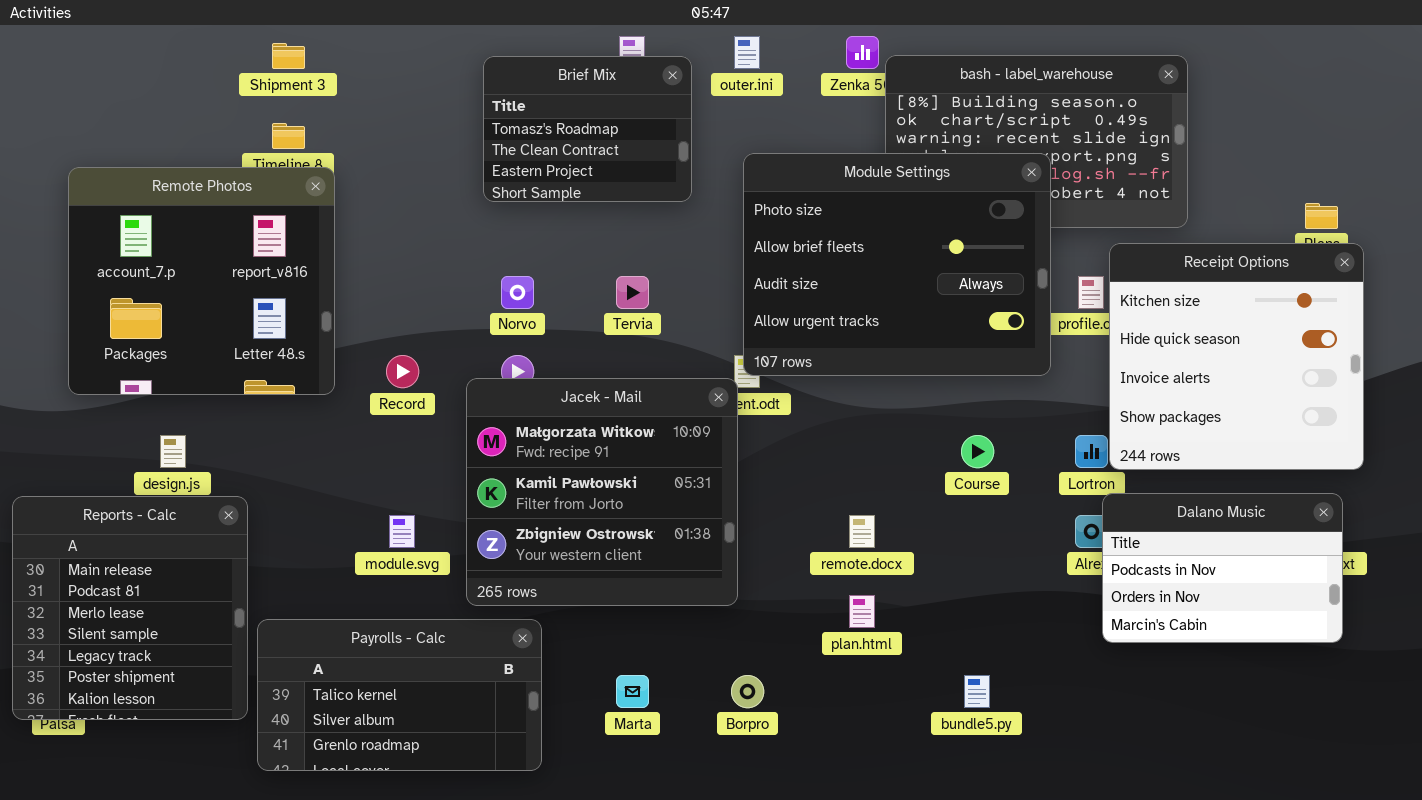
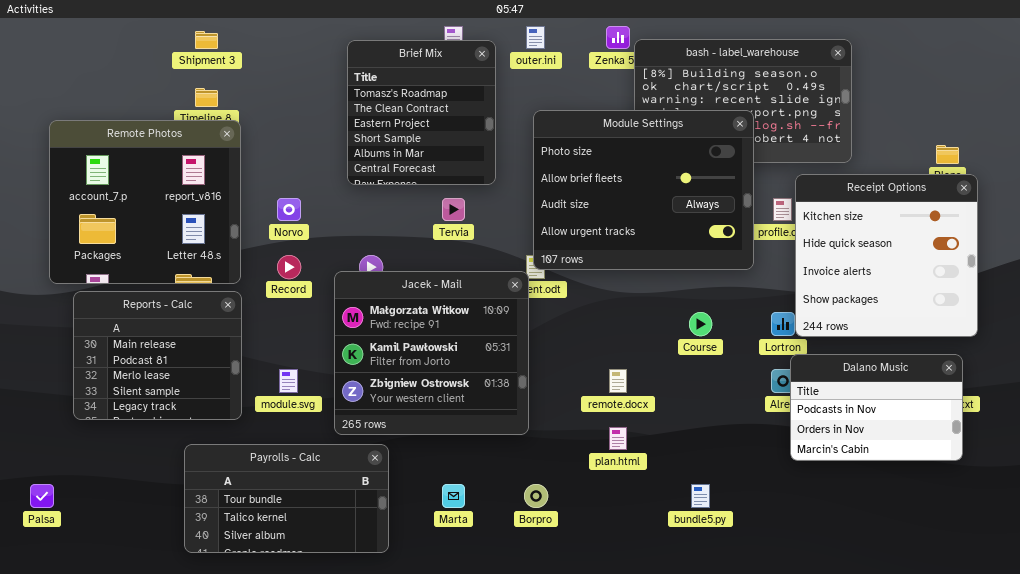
Brief Mix: [483,56,692,202] -> [347,40,496,185], resized
Norvo: [501,276,534,309] -> [277,198,301,221], moved
Reports - Calc: [12,496,248,720] -> [73,291,242,420], moved, resized
Payrolls - Calc: [257,619,542,771] -> [184,444,389,553], scrolled up 1 row

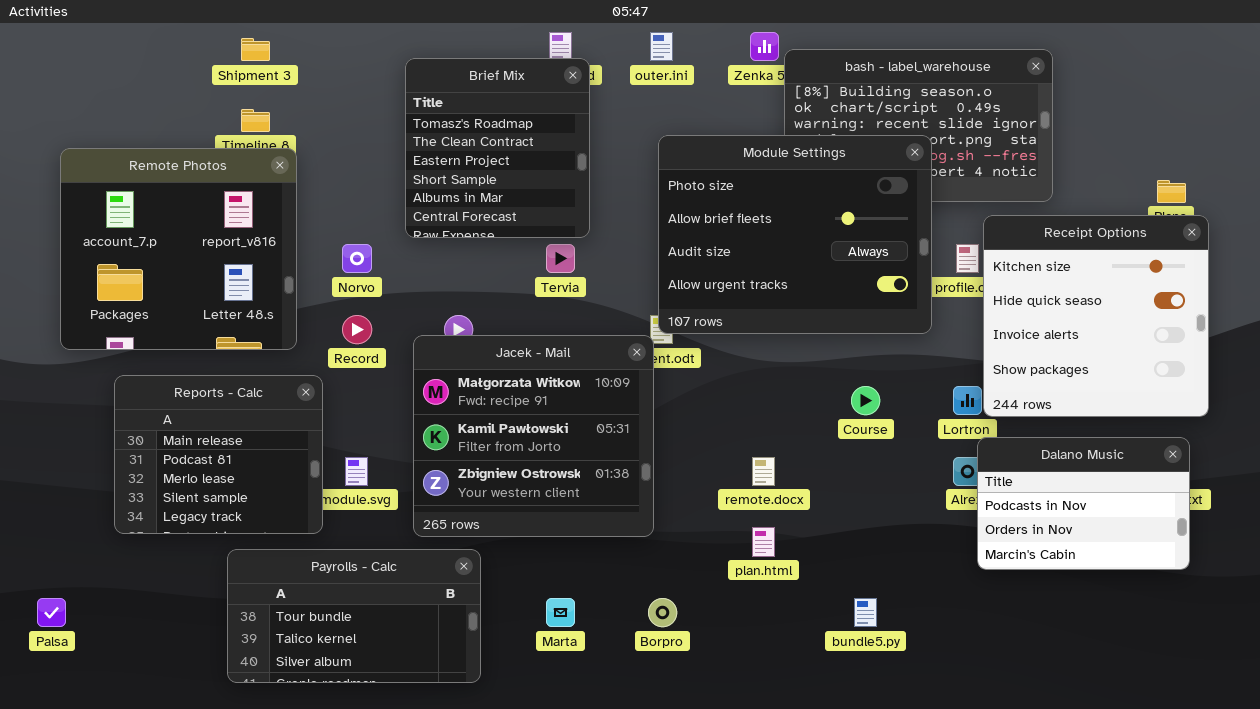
Brief Mix: [347,40,496,185] -> [405,58,590,238], moved
Reports - Calc: [73,291,242,420] -> [114,375,323,534], moved

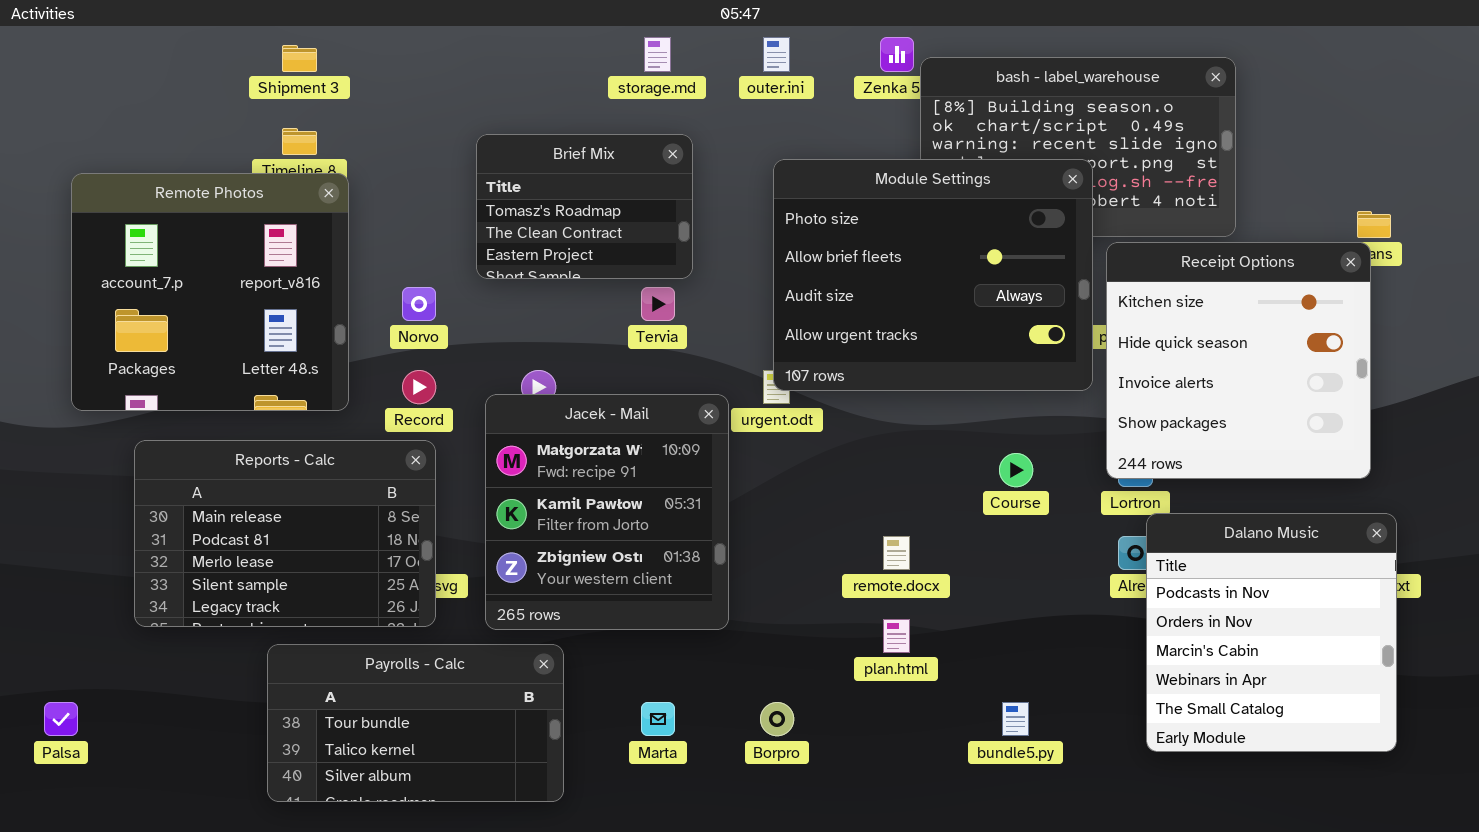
Brief Mix: [405,58,590,238] -> [476,134,693,279], resized
Receipt Options: [983,215,1209,417] -> [1106,242,1371,479], moved
Jacek - Mail: [413,335,654,537] -> [485,394,729,630], resized
Reports - Calc: [114,375,323,534] -> [134,440,436,627], resized
Dalano Music: [977,437,1190,570] -> [1146,513,1397,752], resized

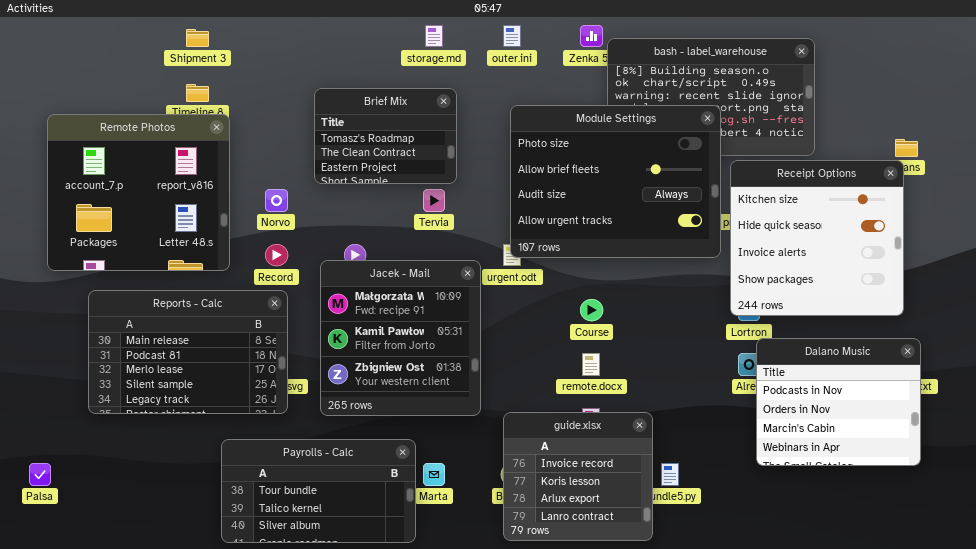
Course: [999,453,1033,487] -> [580,299,603,321], moved
Dalano Music: [1146,513,1397,752] -> [756,338,921,466], resized
guide.xlsx: none -> [503,412,653,541], opened
Payrolls - Calc: [267,644,564,802] -> [221,439,416,543], moved

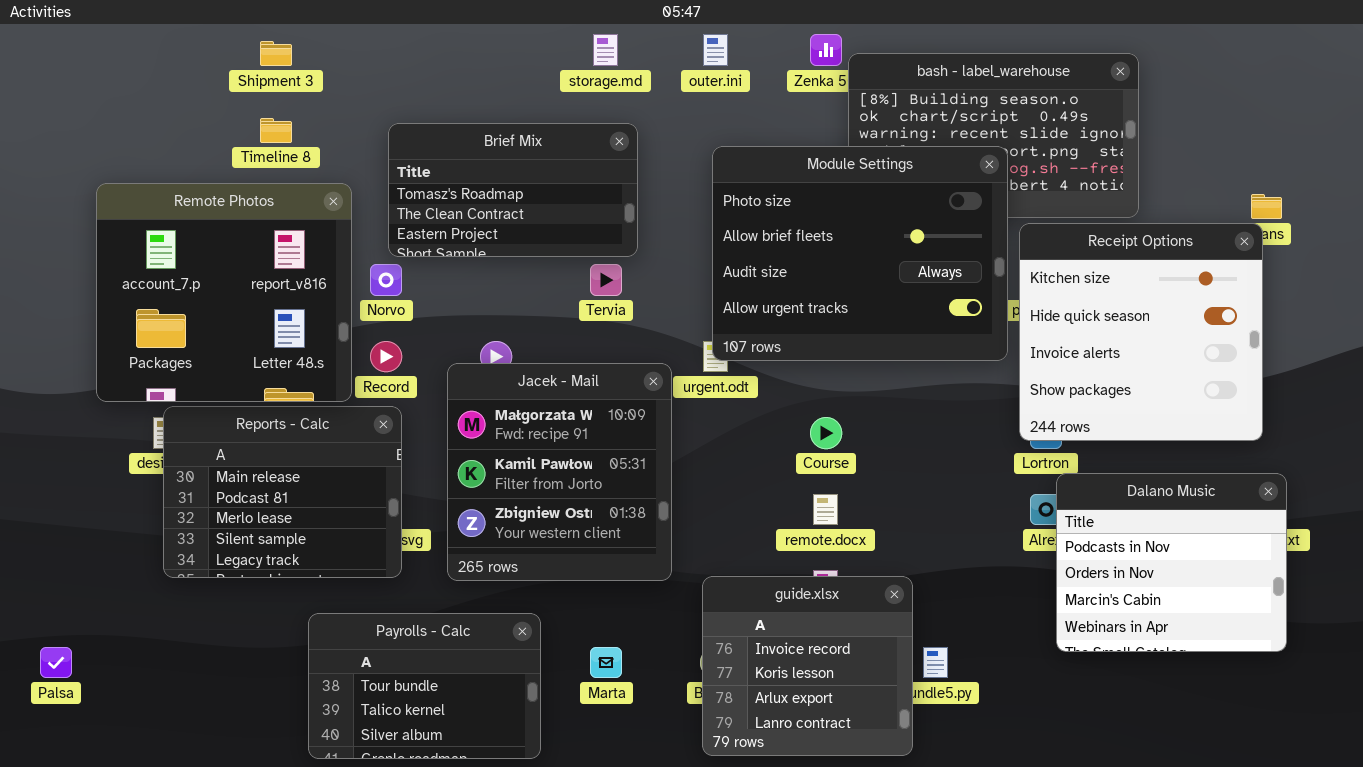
Brief Mix: [314,88,457,184] -> [388,123,638,257], resized
Remote Photos: [47,114,230,271] -> [96,183,352,402], moved
Reports - Calc: [88,290,288,414] -> [163,406,402,578], resized
Payrolls - Calc: [221,439,416,543] -> [308,613,541,759], resized

